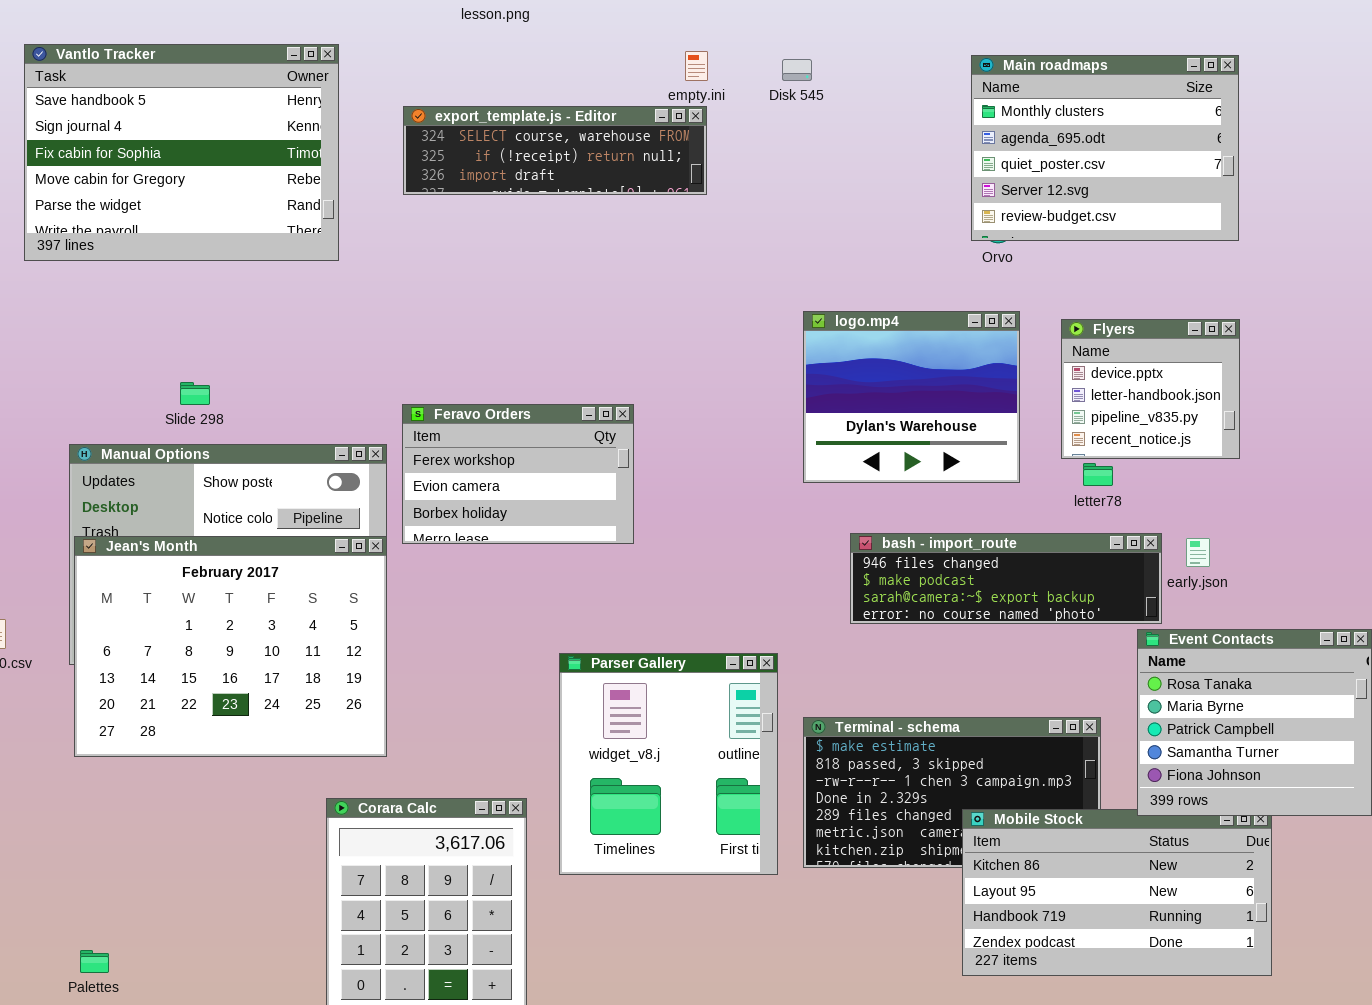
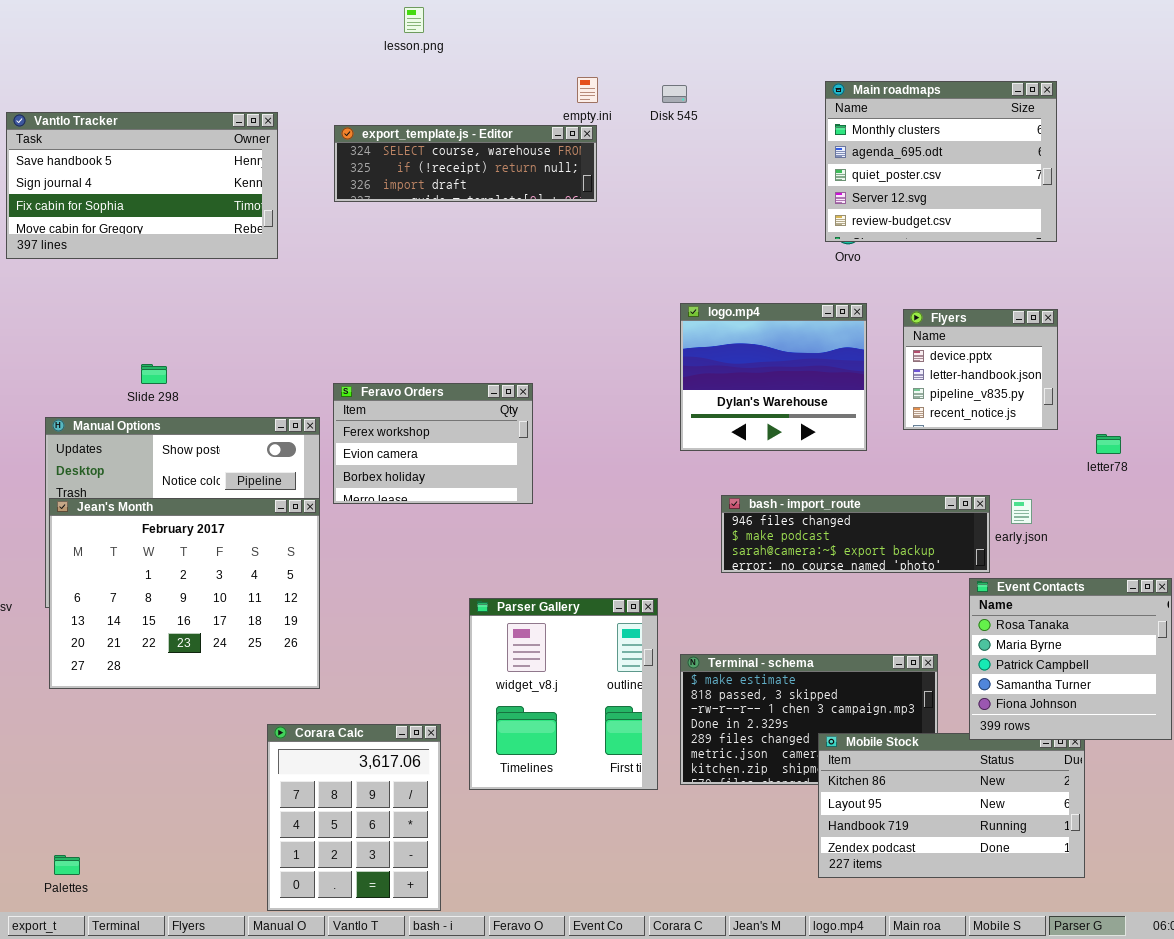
Vantlo Tracker: [24,44,339,261] -> [6,112,278,259], resized
letter78: [1083,463,1113,486] -> [1096,434,1121,454], moved

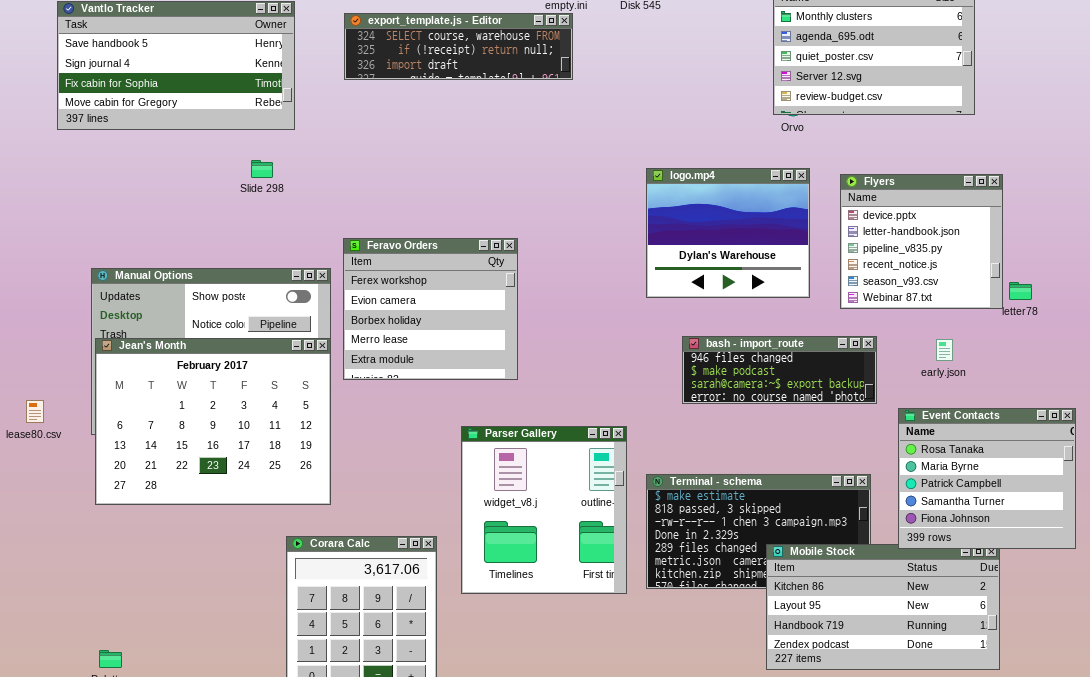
Flyers: [903,309,1058,430] -> [840,174,1003,309], resized
Slide 298: [141,364,167,384] -> [251,160,273,178], moved
Feravo Orders: [333,383,533,504] -> [343,238,518,380], resized
bash - import_route: [721,495,990,573] -> [682,336,877,404], resized

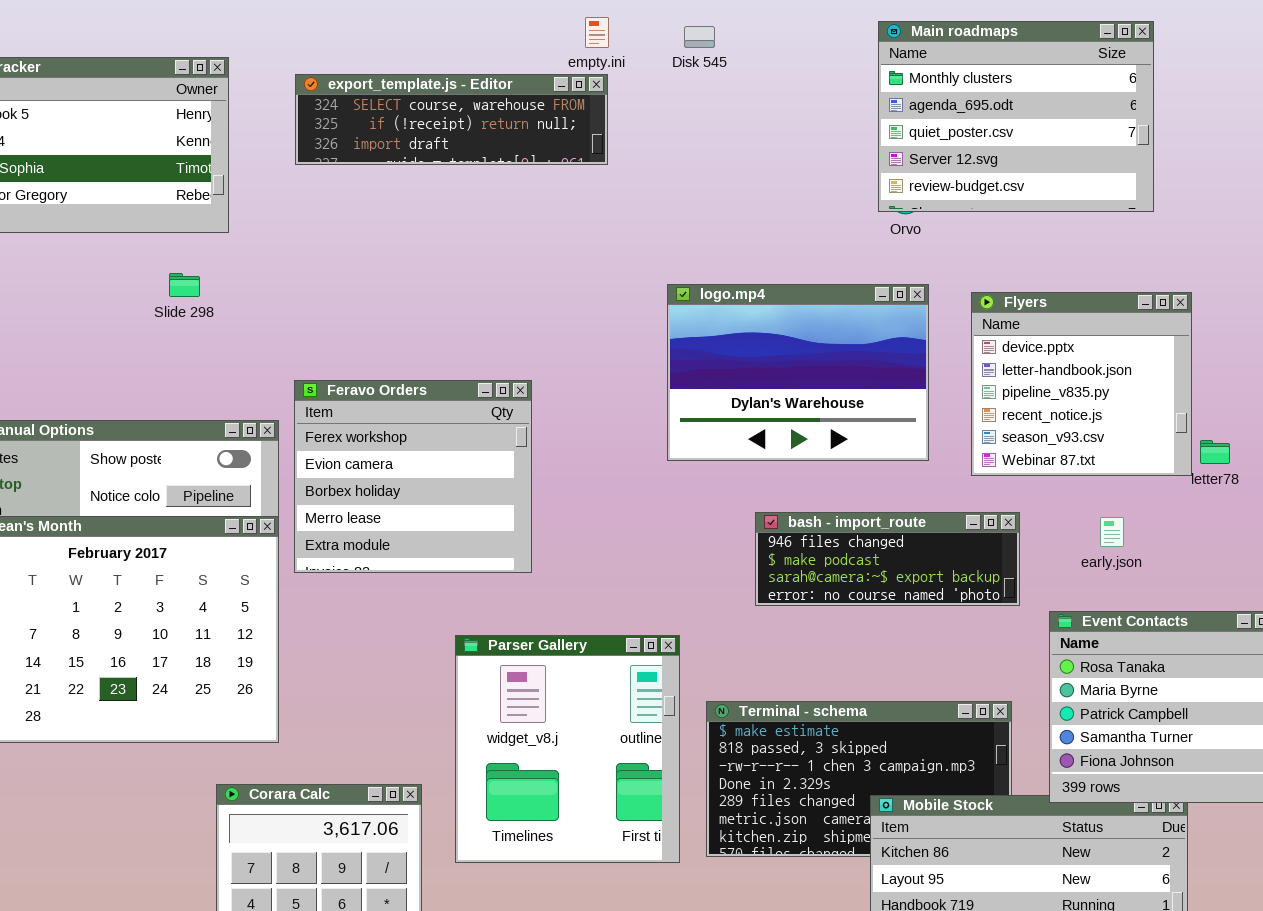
logo.mp4: [646,168,810,298] -> [667,284,929,461], resized

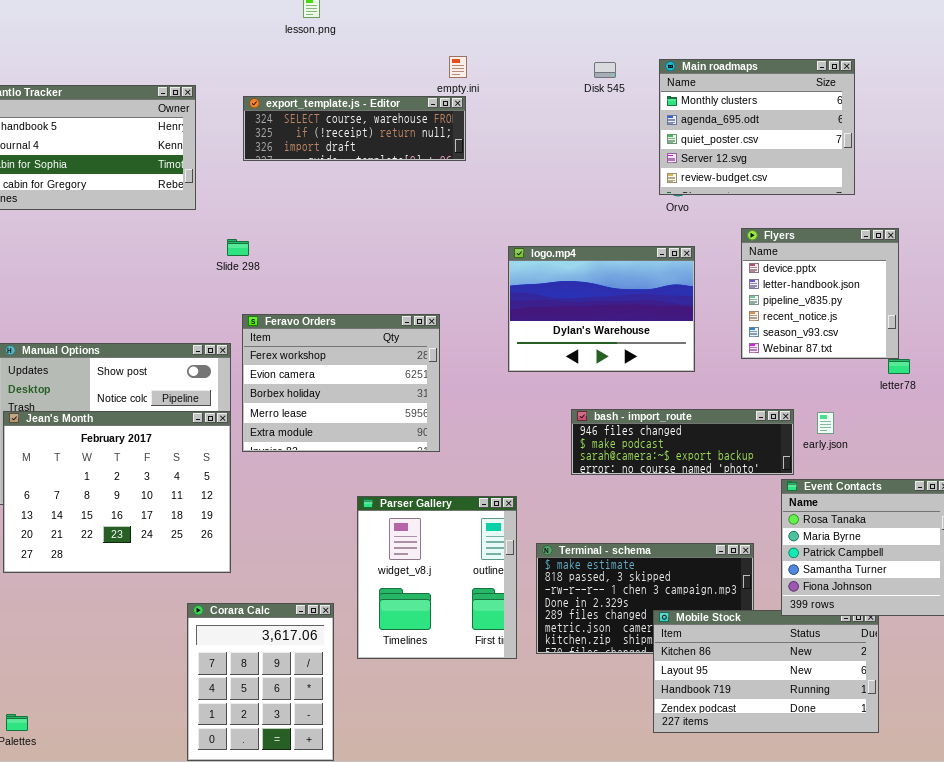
Disk 545: [684,26,715,48] -> [594,62,616,78], moved
Slide 298: [169,273,200,297] -> [227,239,249,256], moved
Flyers: [971,292,1192,476] -> [741,228,899,359], moved
Feravo Orders: [294,380,532,573] -> [242,314,440,452], resized
bash - import_route: [755,512,1020,606] -> [571,409,794,475], resized

